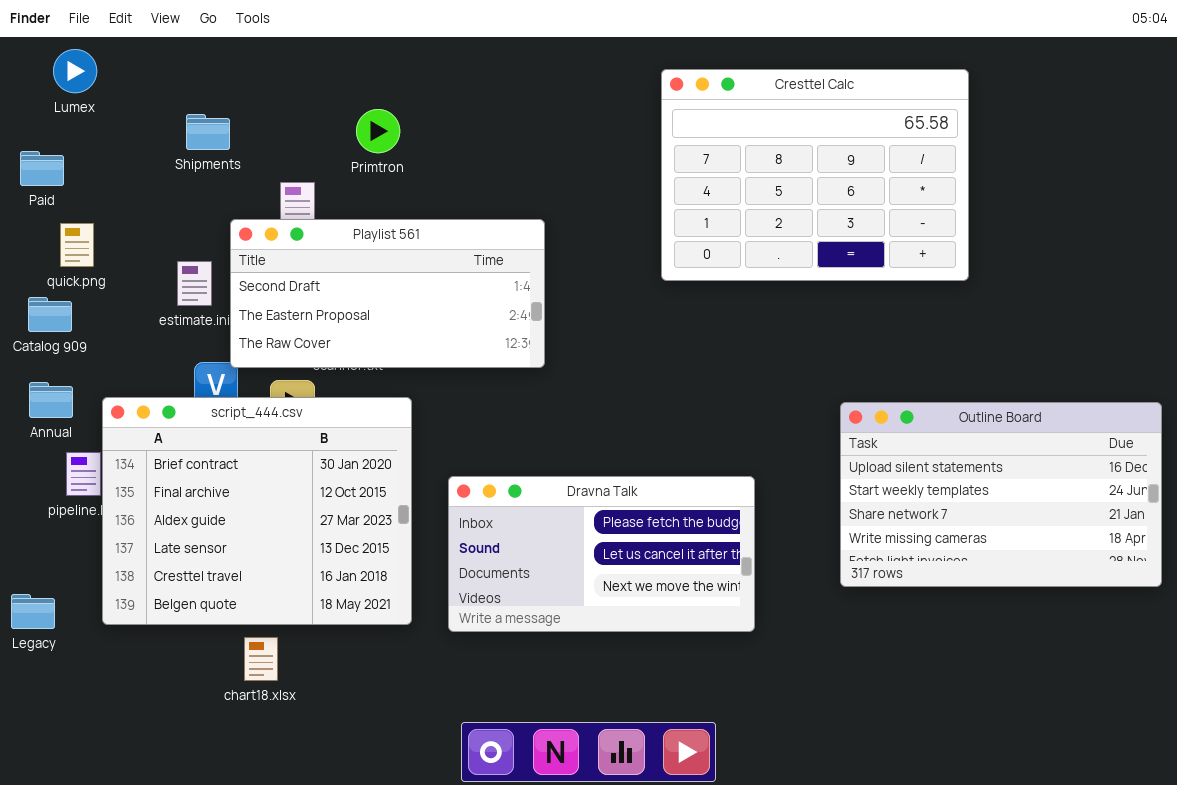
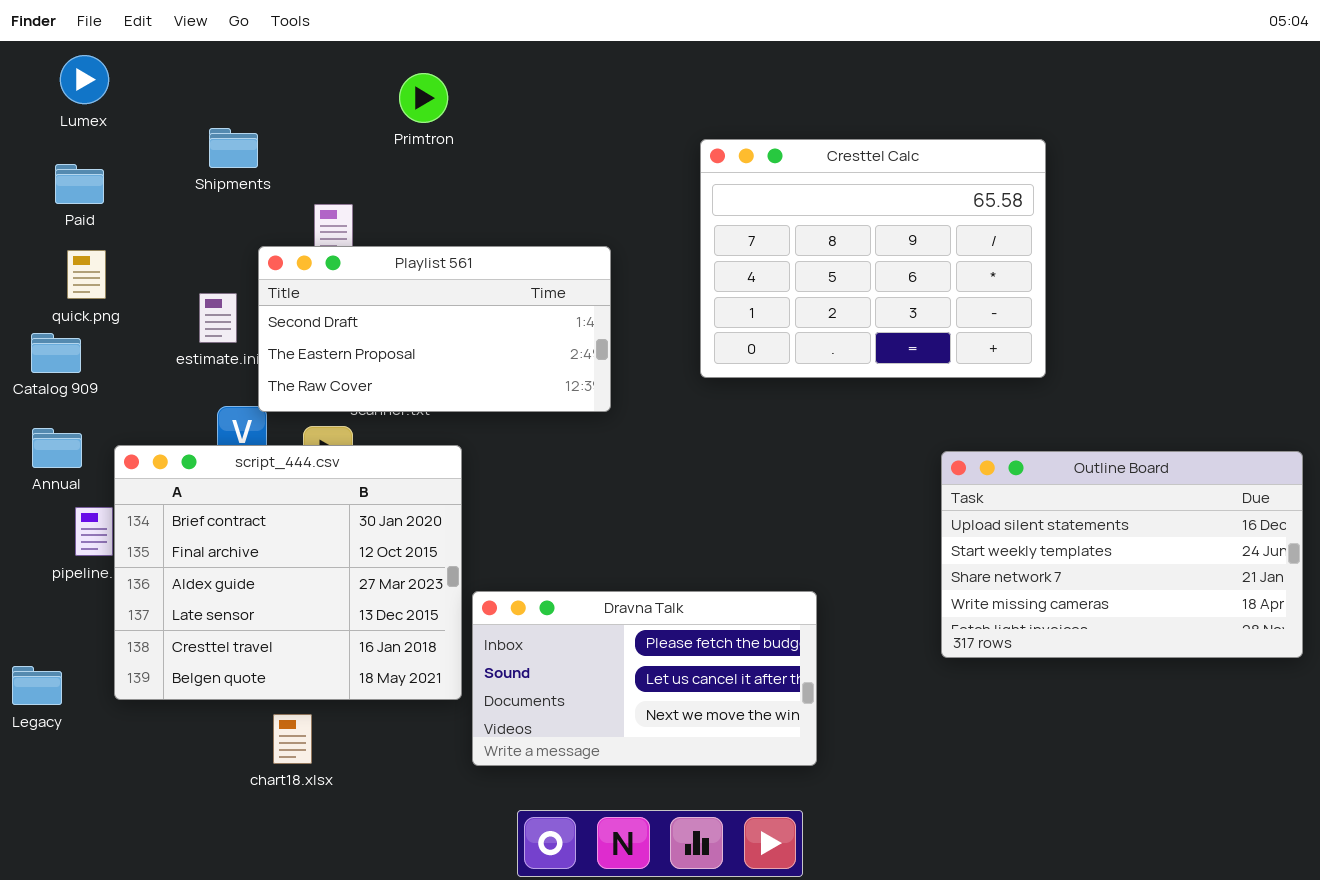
Cresttel Calc: [661,69,969,281] -> [700,139,1046,378], moved
Primtron: [356,109,400,153] -> [399,73,448,123], moved
Paid: [20,151,64,186] -> [55,164,104,204], moved
Dravna Talk: [448,476,755,632] -> [472,591,817,766], moved

